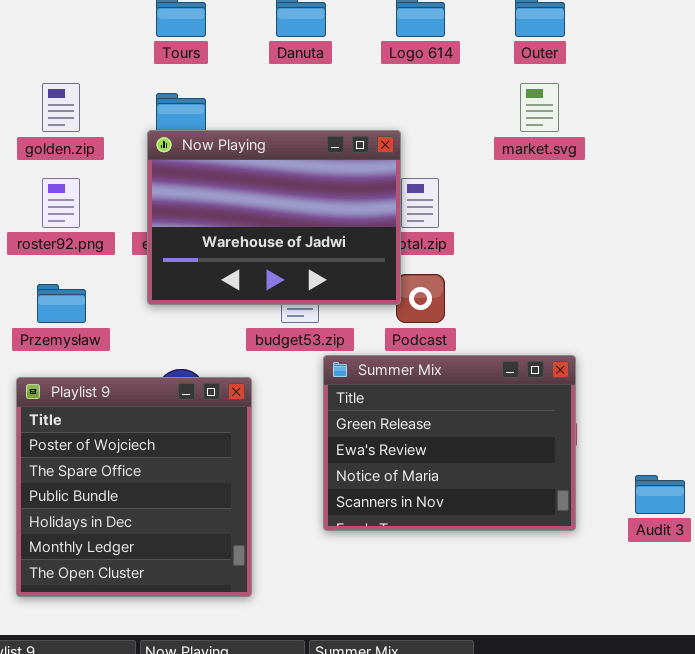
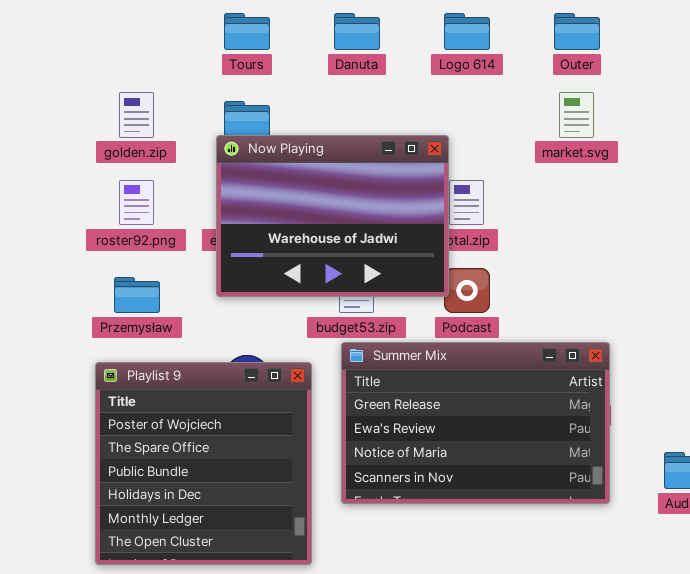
Summer Mix: [323,355,576,531] -> [341,342,610,504], resized

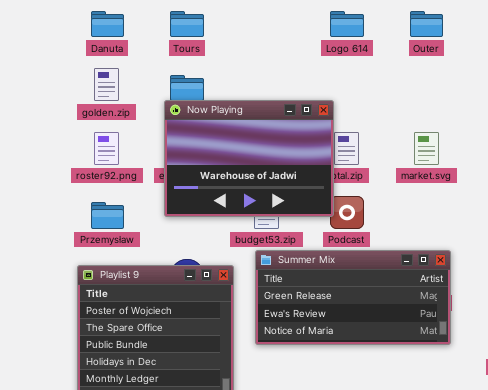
Danuta: [334,13,380,50] -> [91,11,124,37], moved
market.svg: [559,92,594,138] -> [414,132,439,165], moved
Summer Mix: [341,342,610,504] -> [255,250,451,345], resized

